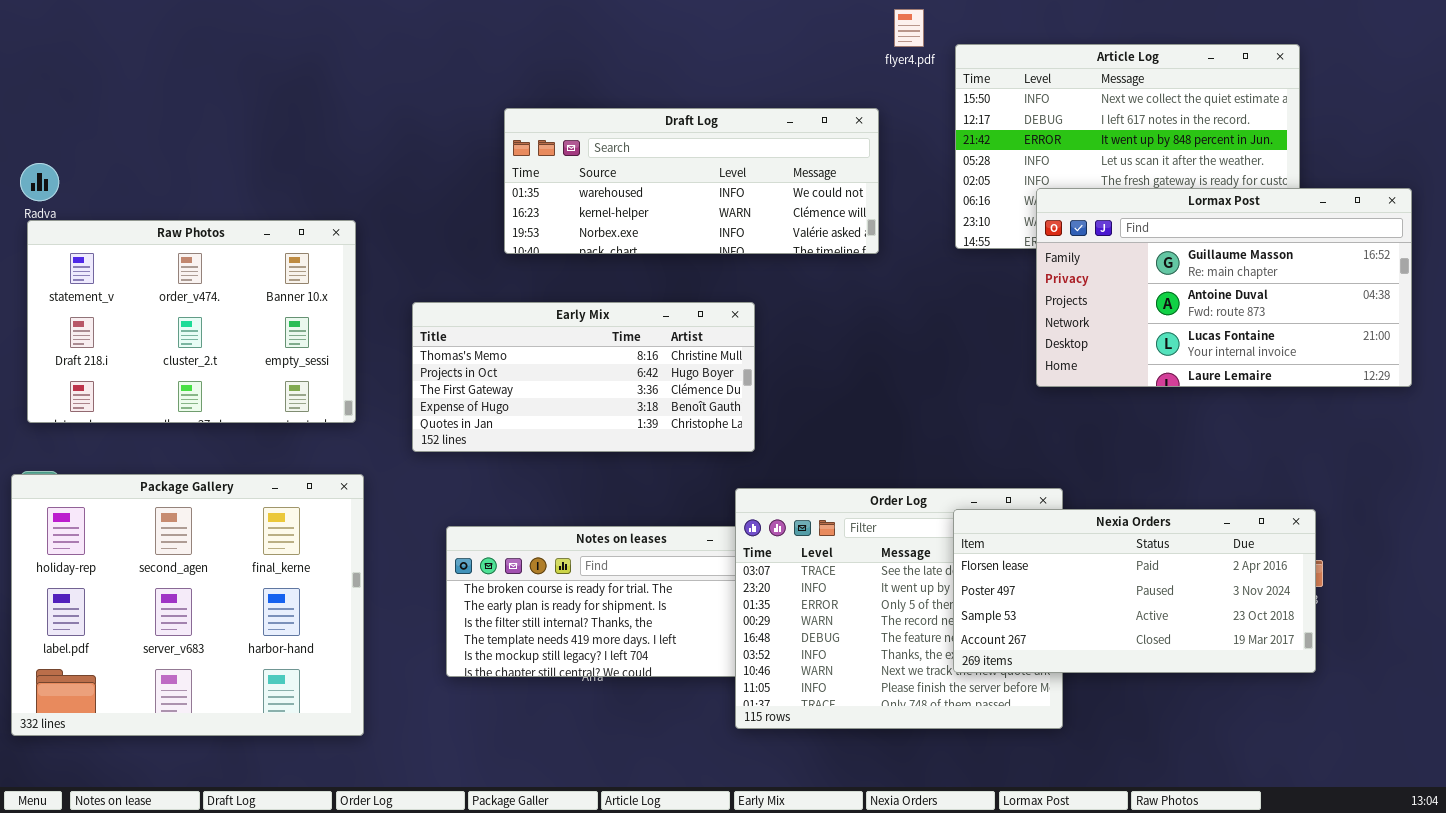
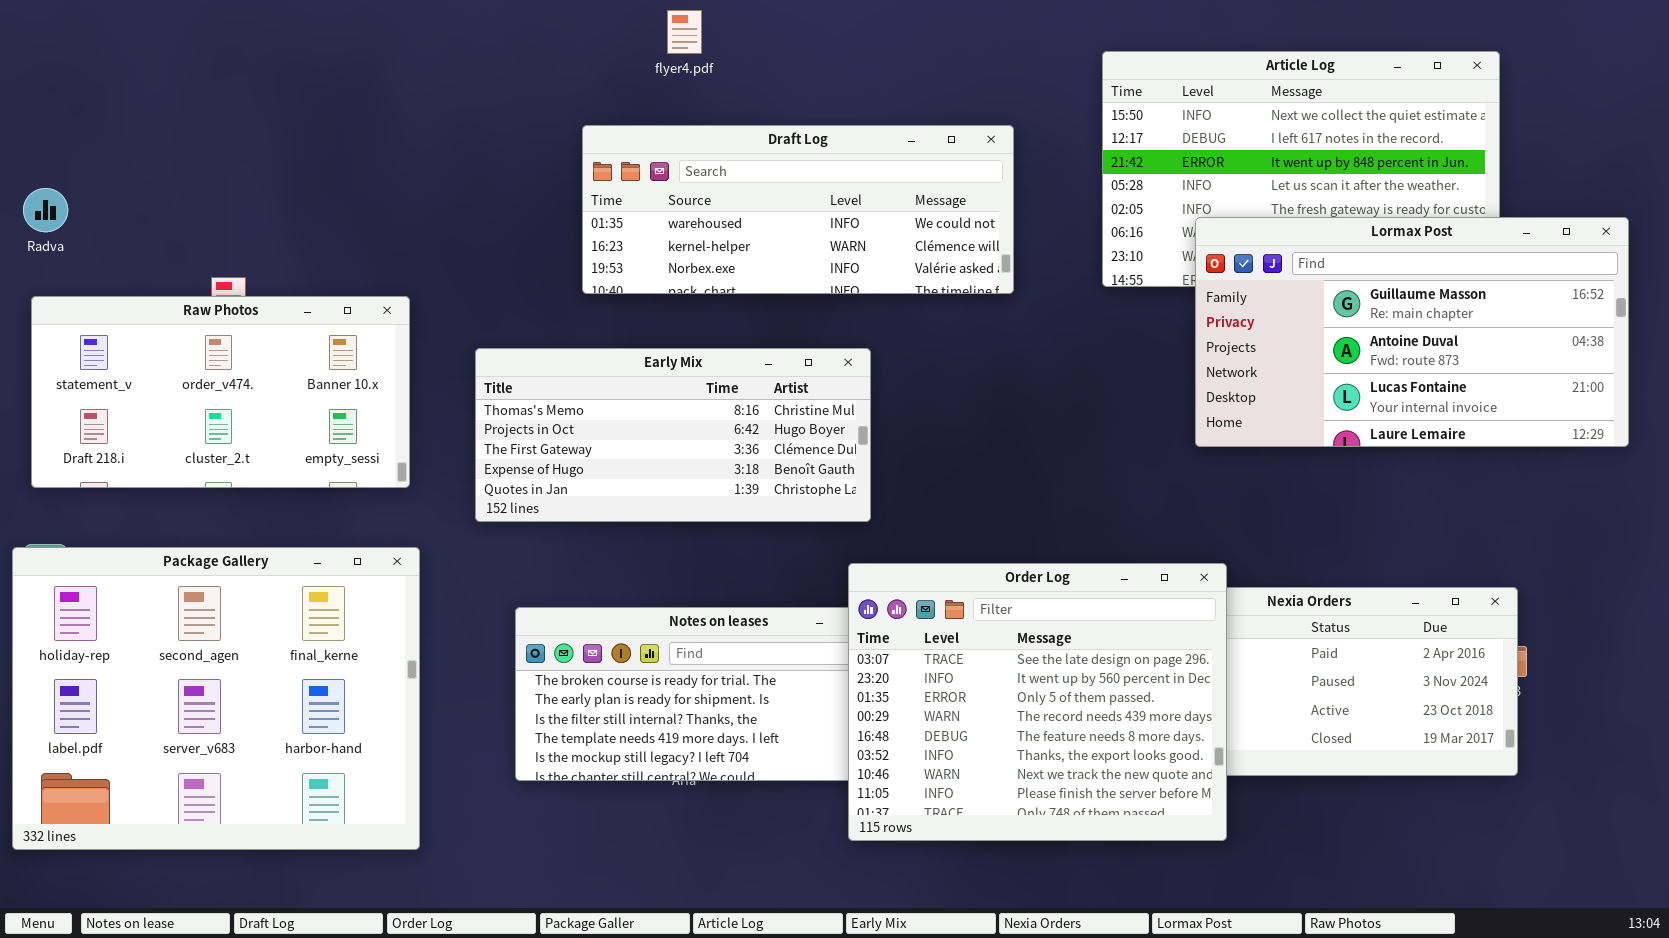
flyer4.pdf: [894,9,924,47] -> [667,10,702,54], moved
Raw Photos: [27,220,356,423] -> [31,296,410,488], resized
Order Log: [735,488,1063,729] -> [848,563,1227,841], raised

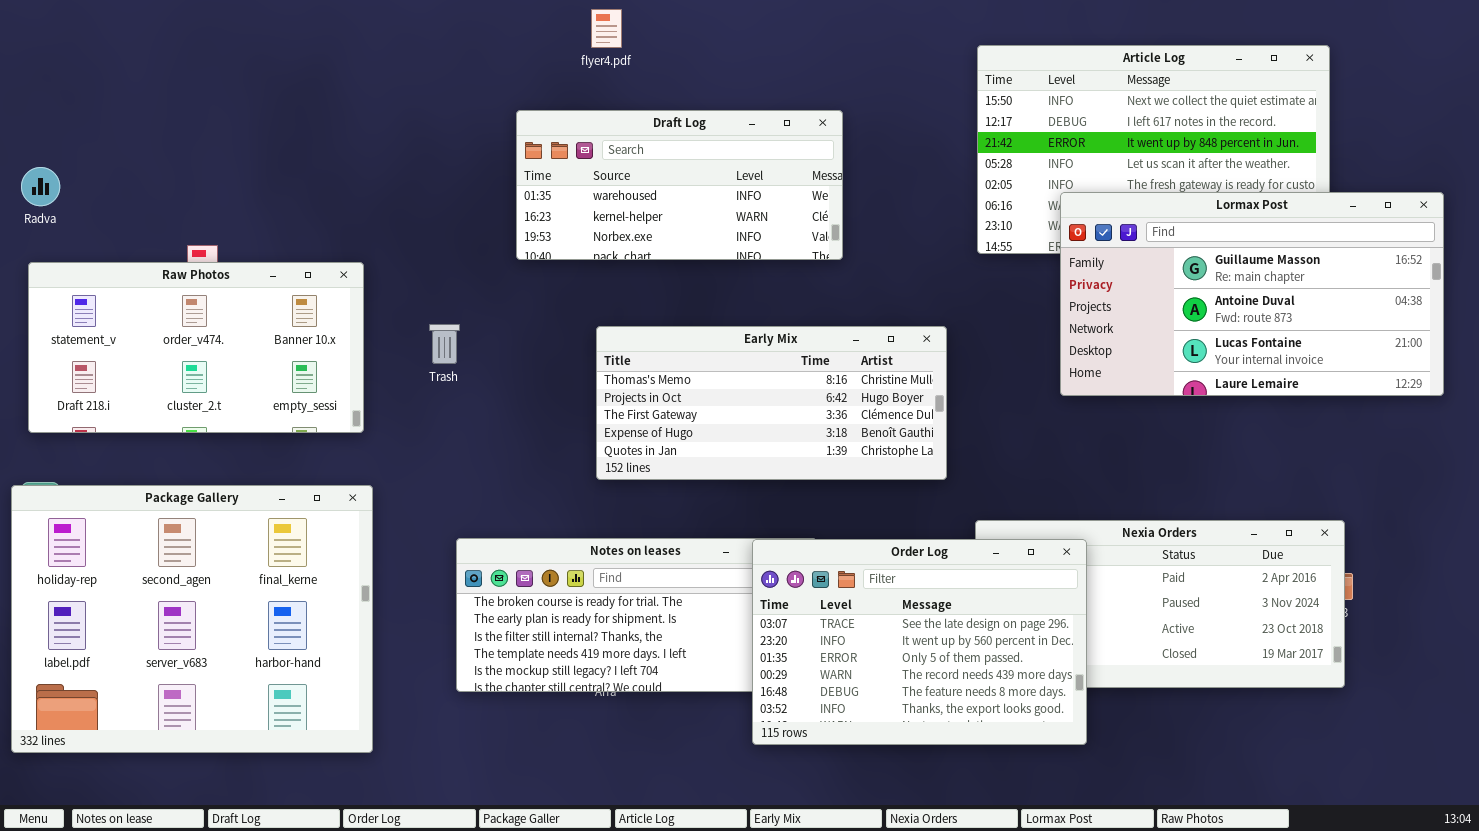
Draft Log: [582,125,1014,294] -> [516,110,843,260], resized
Early Mix: [475,348,871,522] -> [596,326,947,480], moved
Order Log: [848,563,1227,841] -> [752,539,1087,745], resized

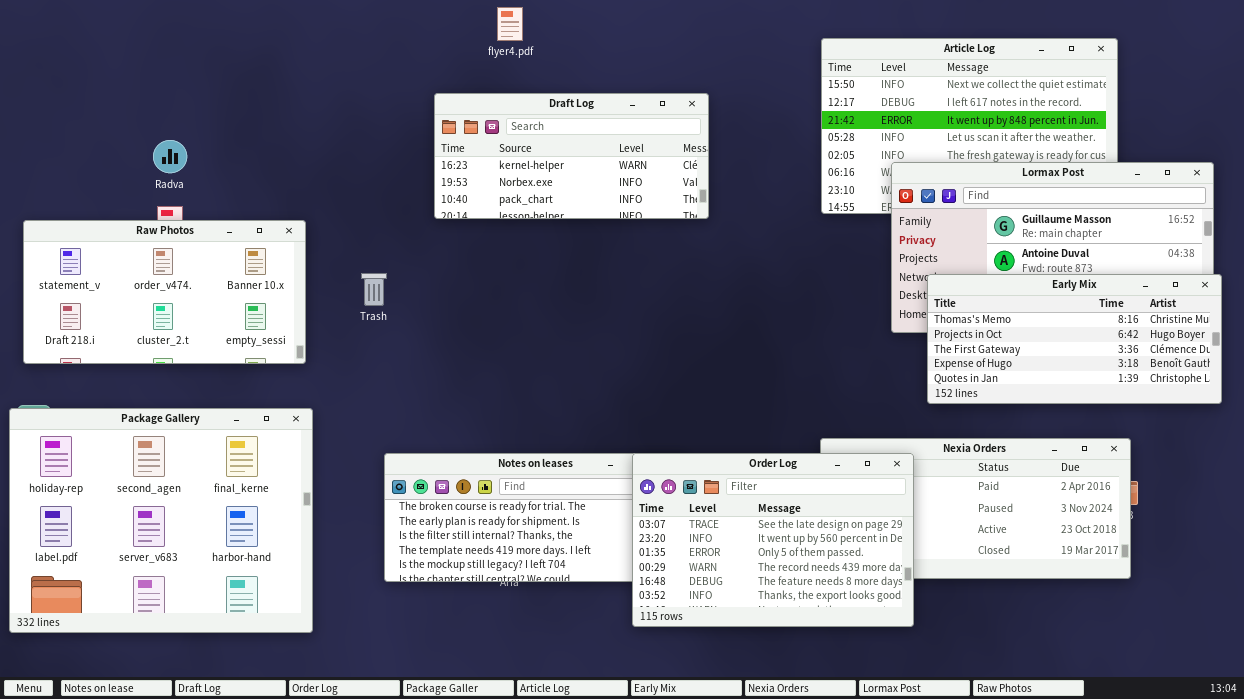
Draft Log: [516,110,843,260] -> [434,93,709,219], scrolled down 1 row
Radva: [21,167,60,206] -> [153,140,187,173], moved
Early Mix: [596,326,947,480] -> [927,274,1222,404], moved

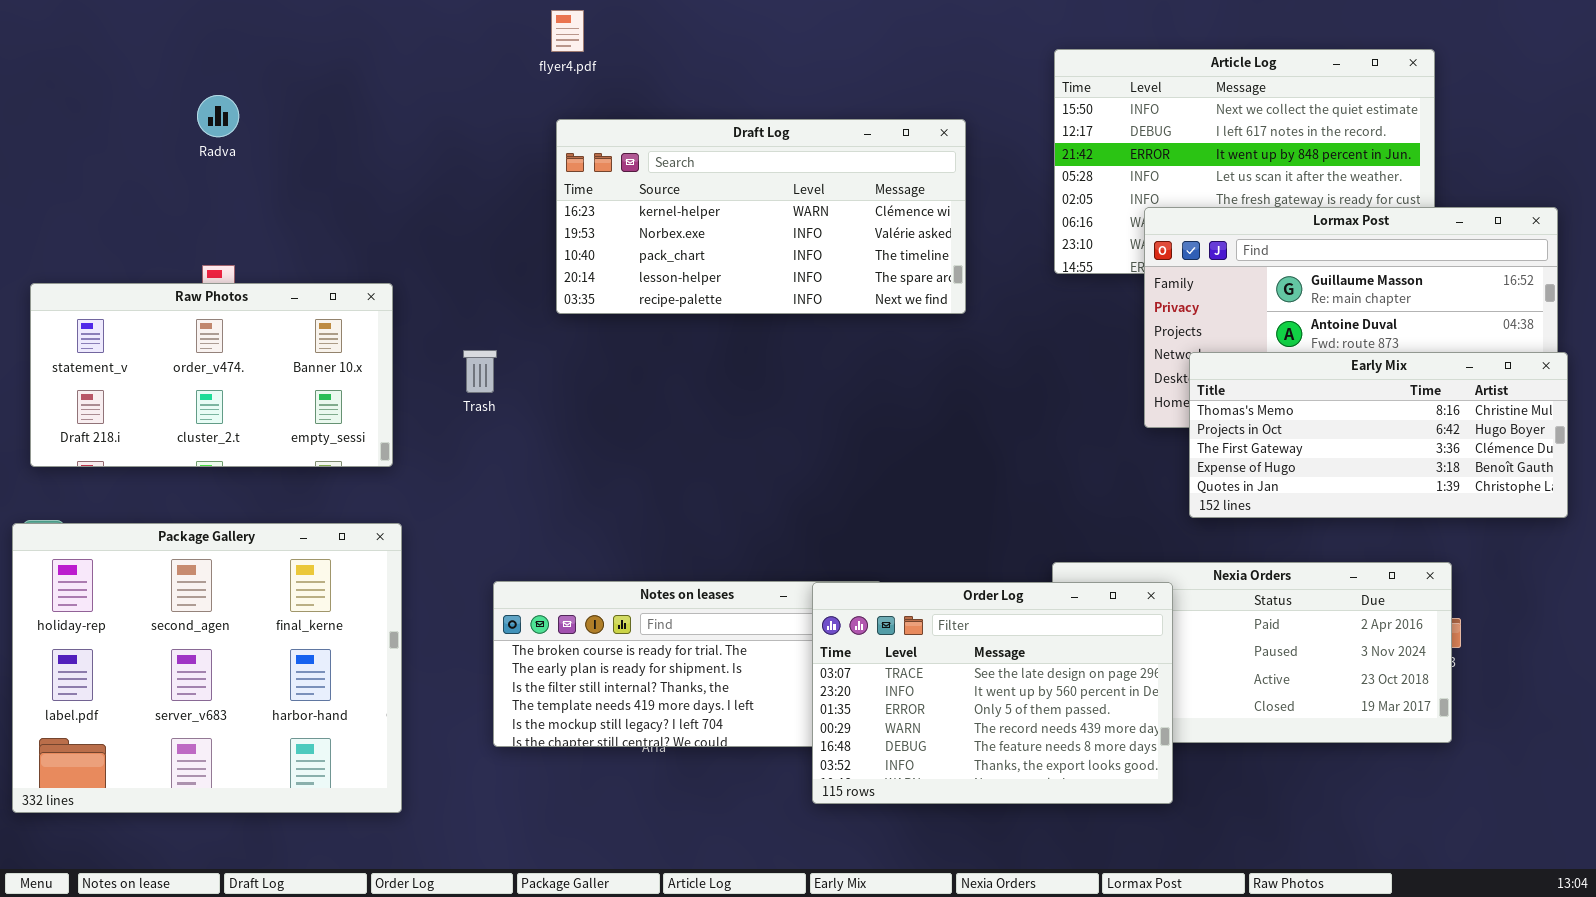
flyer4.pdf: [497,7,523,41] -> [551,10,584,52], moved
Draft Log: [434,93,709,219] -> [556,119,966,314], resized
Radva: [153,140,187,173] -> [197,95,239,137], moved

